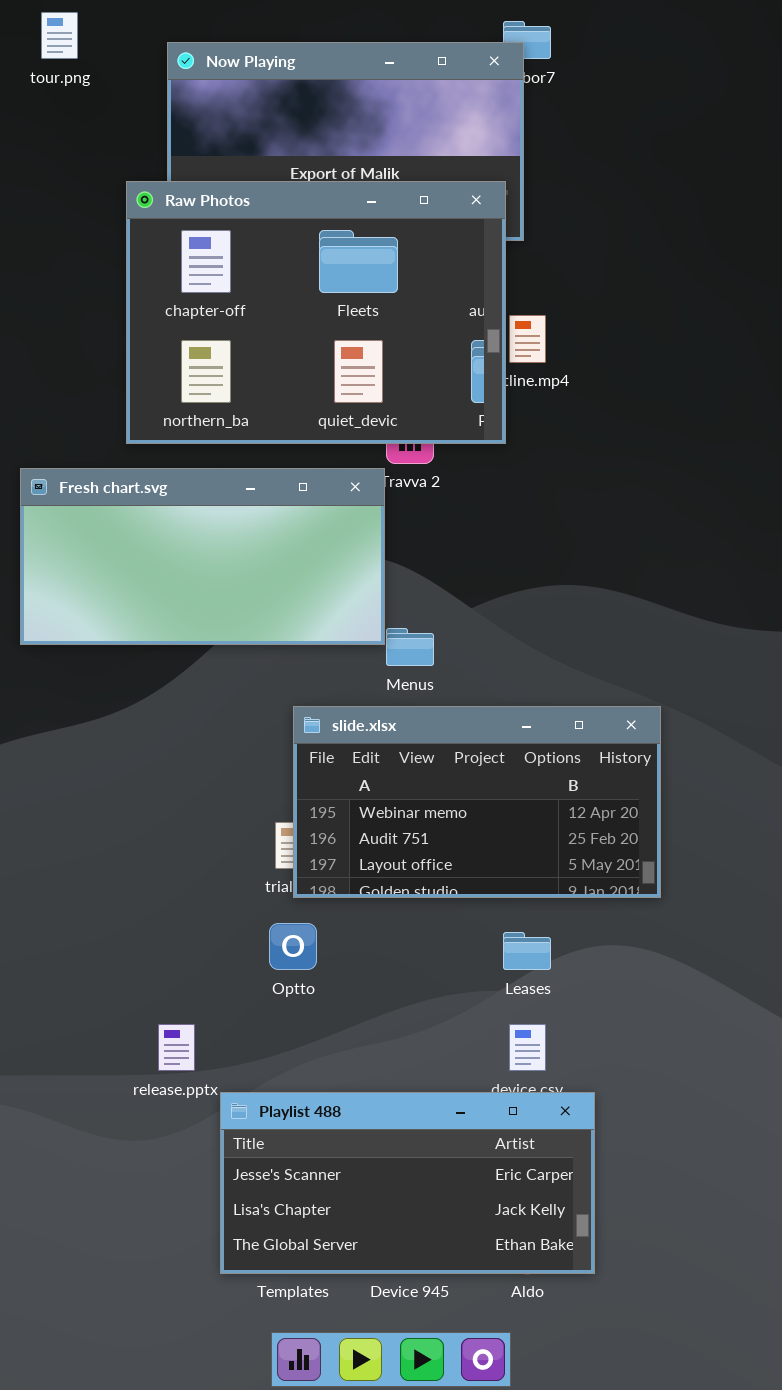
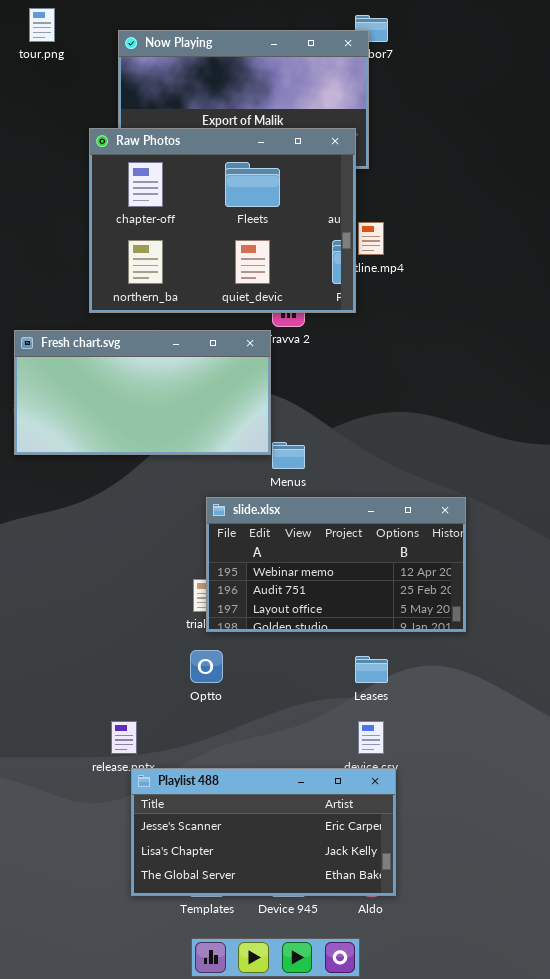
Playlist 488: [220,1092,595,1274] -> [131,768,396,896], moved

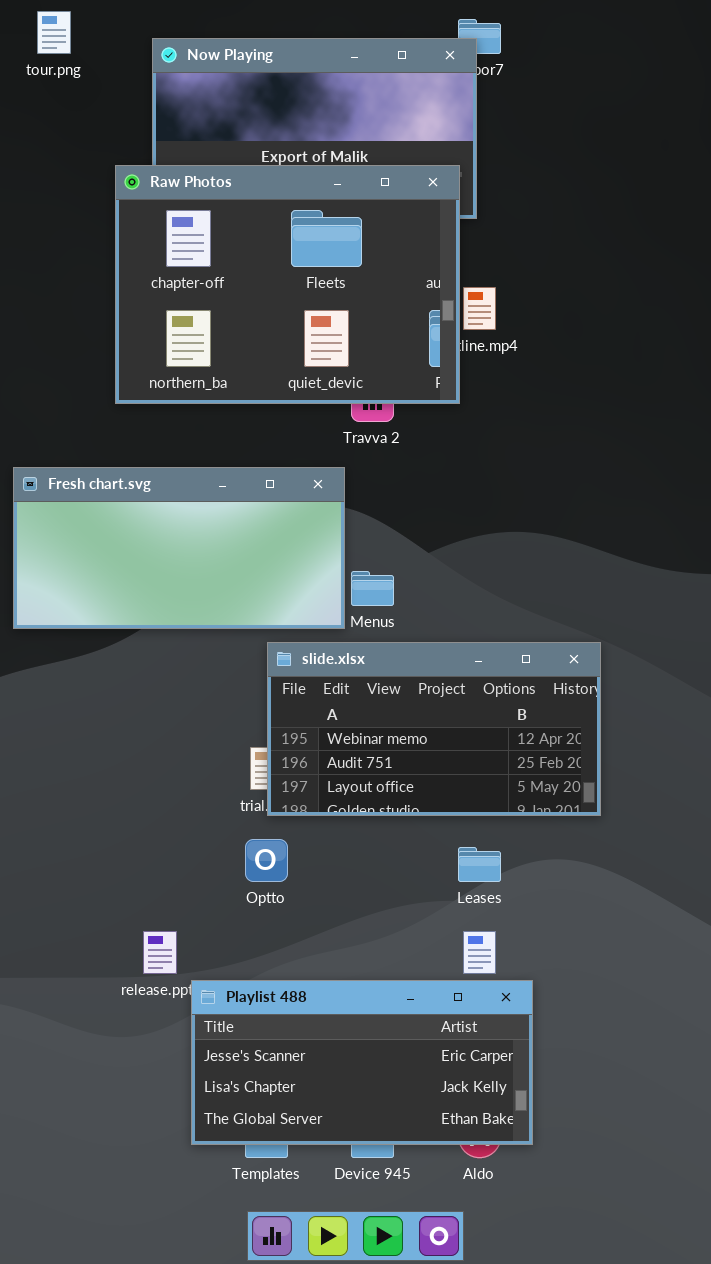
Fresh chart.svg: [14,330,271,455] -> [13,467,345,629], moved
Playlist 488: [131,768,396,896] -> [191,980,533,1145], moved

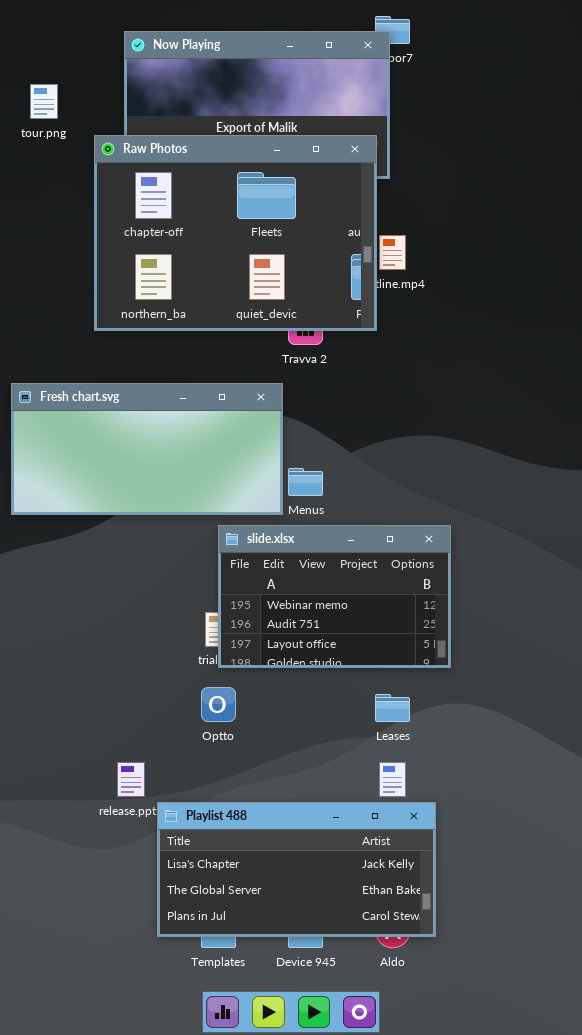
tour.png: [37,11,71,54] -> [30,84,58,119], moved
slide.xlsx: [267,642,601,816] -> [218,525,451,668], resized
Playlist 488: [191,980,533,1145] -> [157,802,436,937], scrolled down 1 row

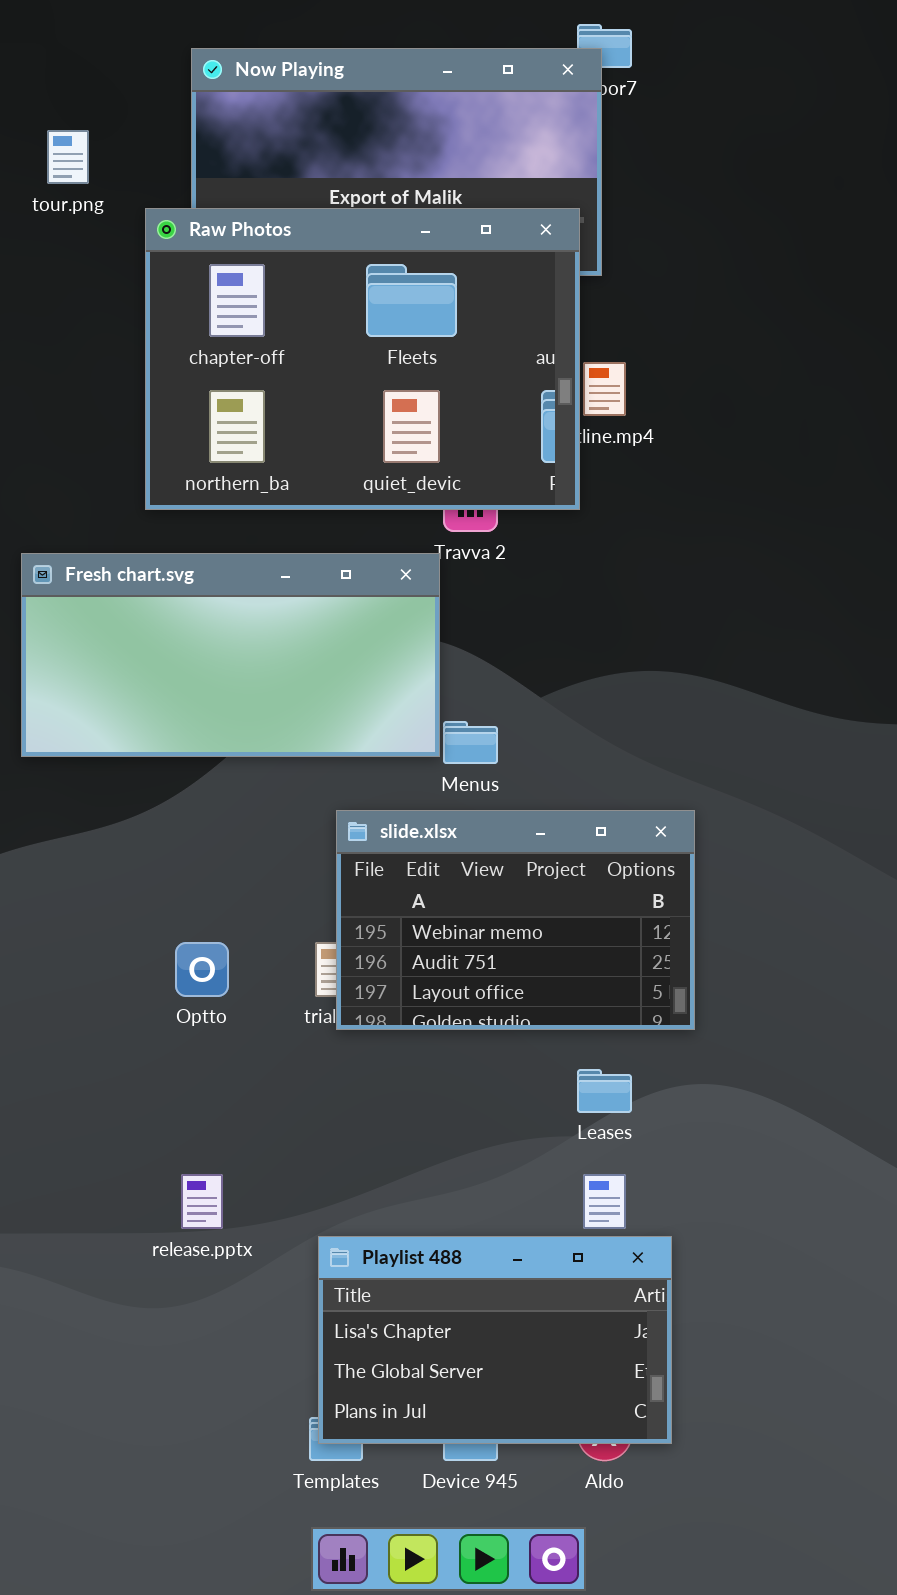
Fresh chart.svg: [11,383,283,515] -> [21,553,440,757], moved
Optto: [201,687,236,722] -> [175,942,229,997], moved
Playlist 488: [157,802,436,937] -> [318,1236,672,1444], resized

